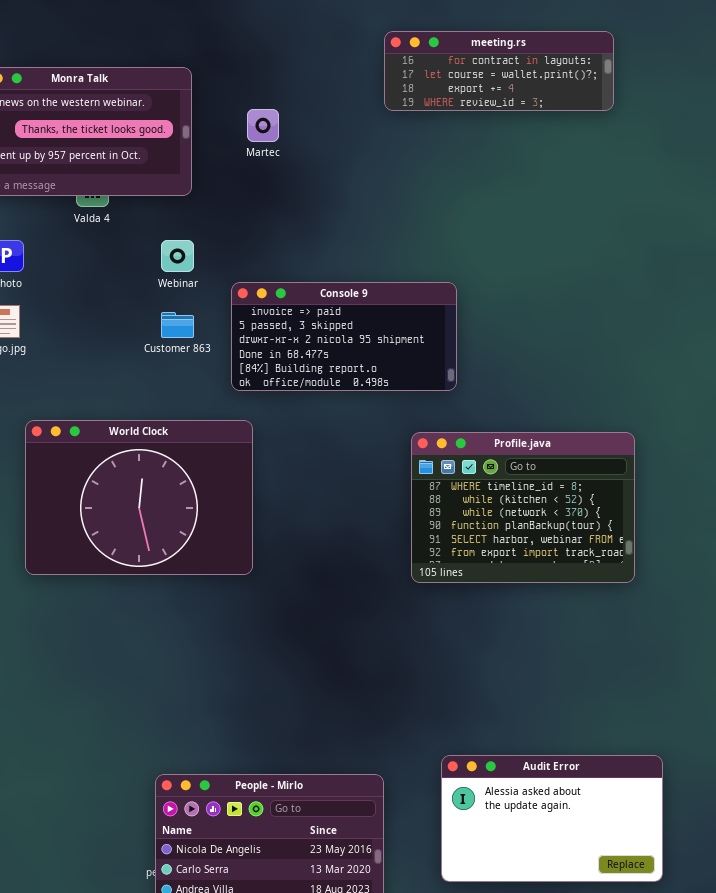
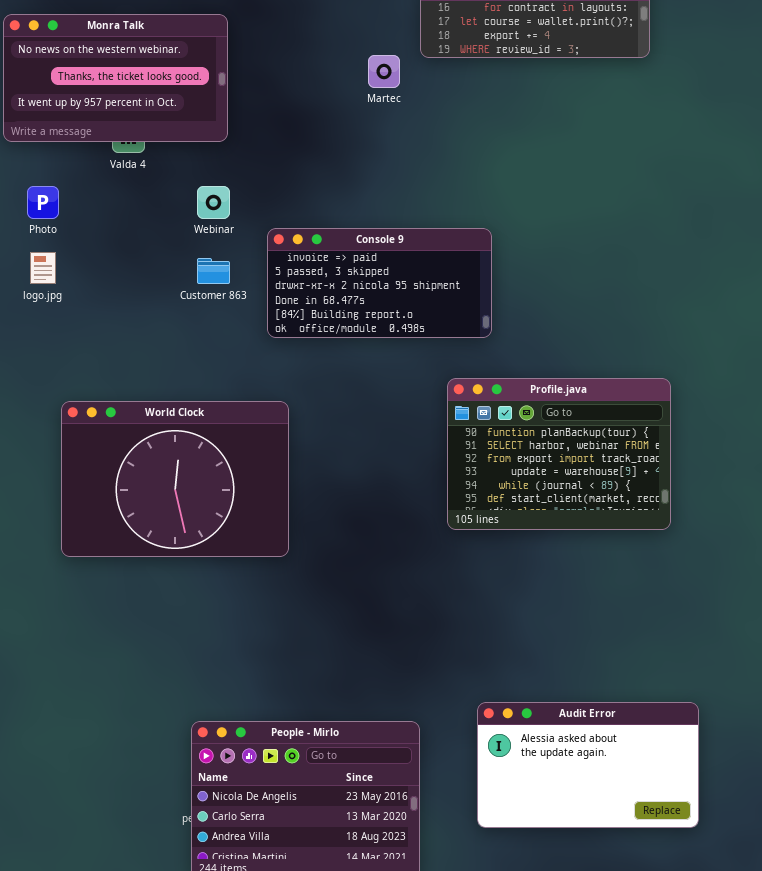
Martec: [247,109,279,142] -> [368,55,400,88], moved
World Clock: [25,420,253,575] -> [61,401,289,557], moved
Profile.java: [411,432,635,583] -> [447,378,671,530], scrolled down 3 rows

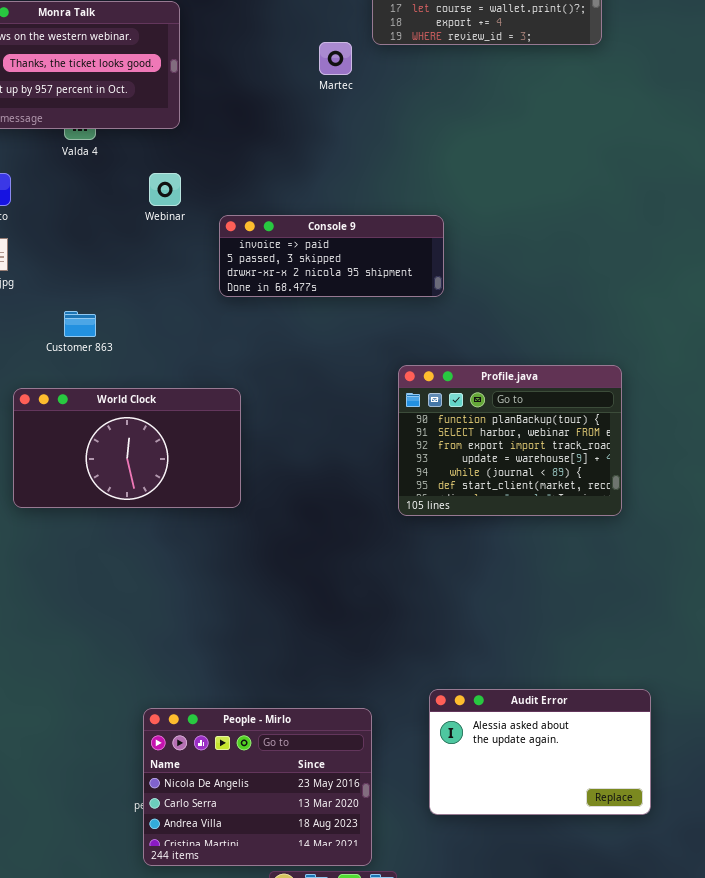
Console 9: [267,228,492,338] -> [219,215,444,297], resized
Customer 863: [197,258,230,284] -> [64,311,96,337], moved
World Clock: [61,401,289,557] -> [13,388,241,508], resized

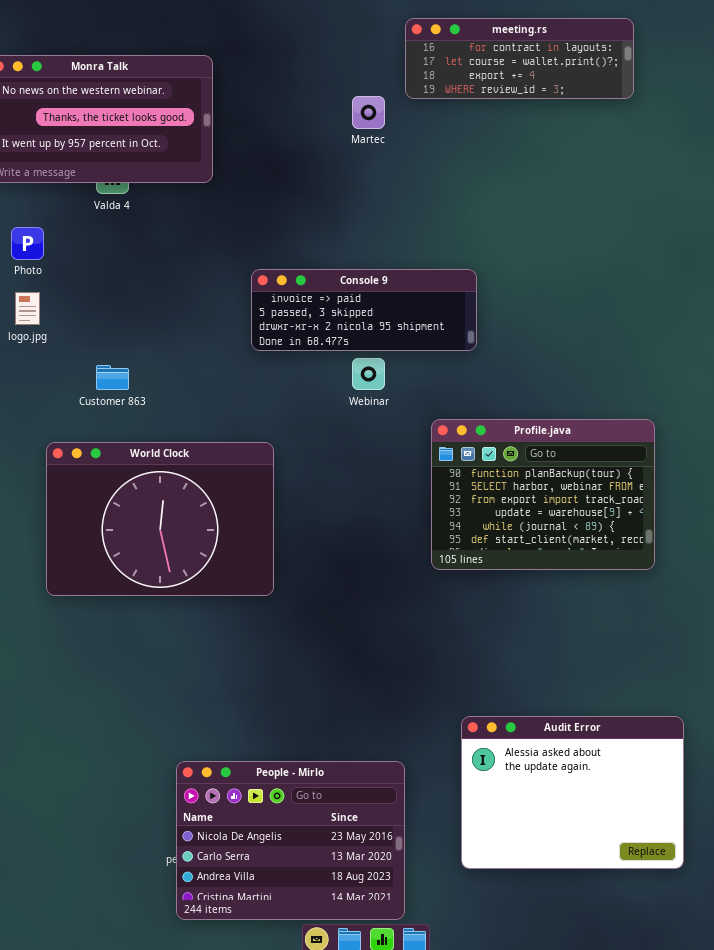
Webinar: [149,173,181,206] -> [352,358,385,390], moved
World Clock: [13,388,241,508] -> [46,442,274,596], resized
Audit Error: [429,689,651,815] -> [461,716,684,869], resized

